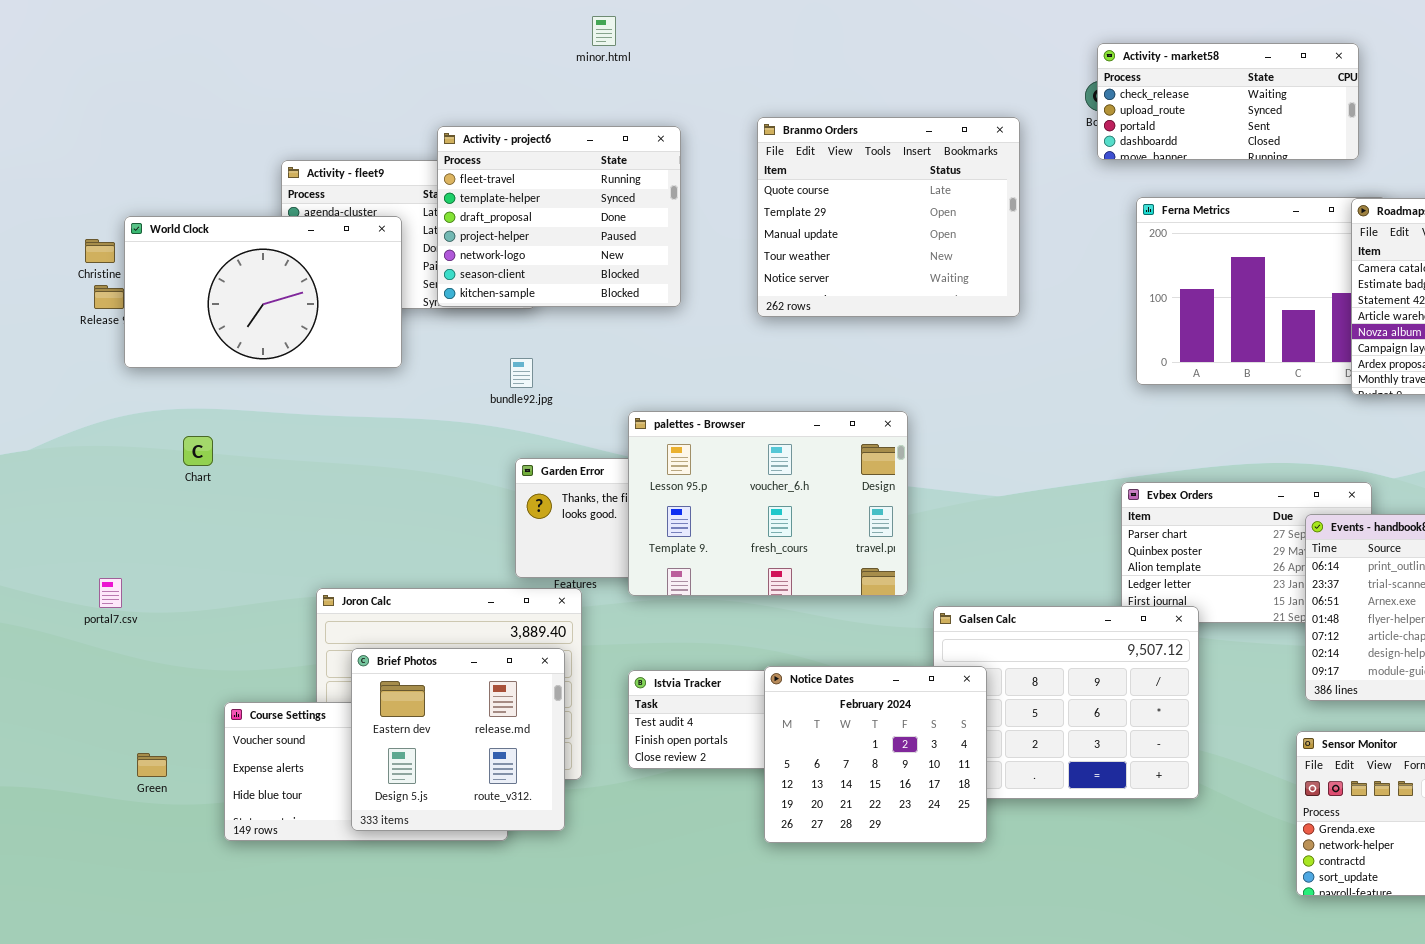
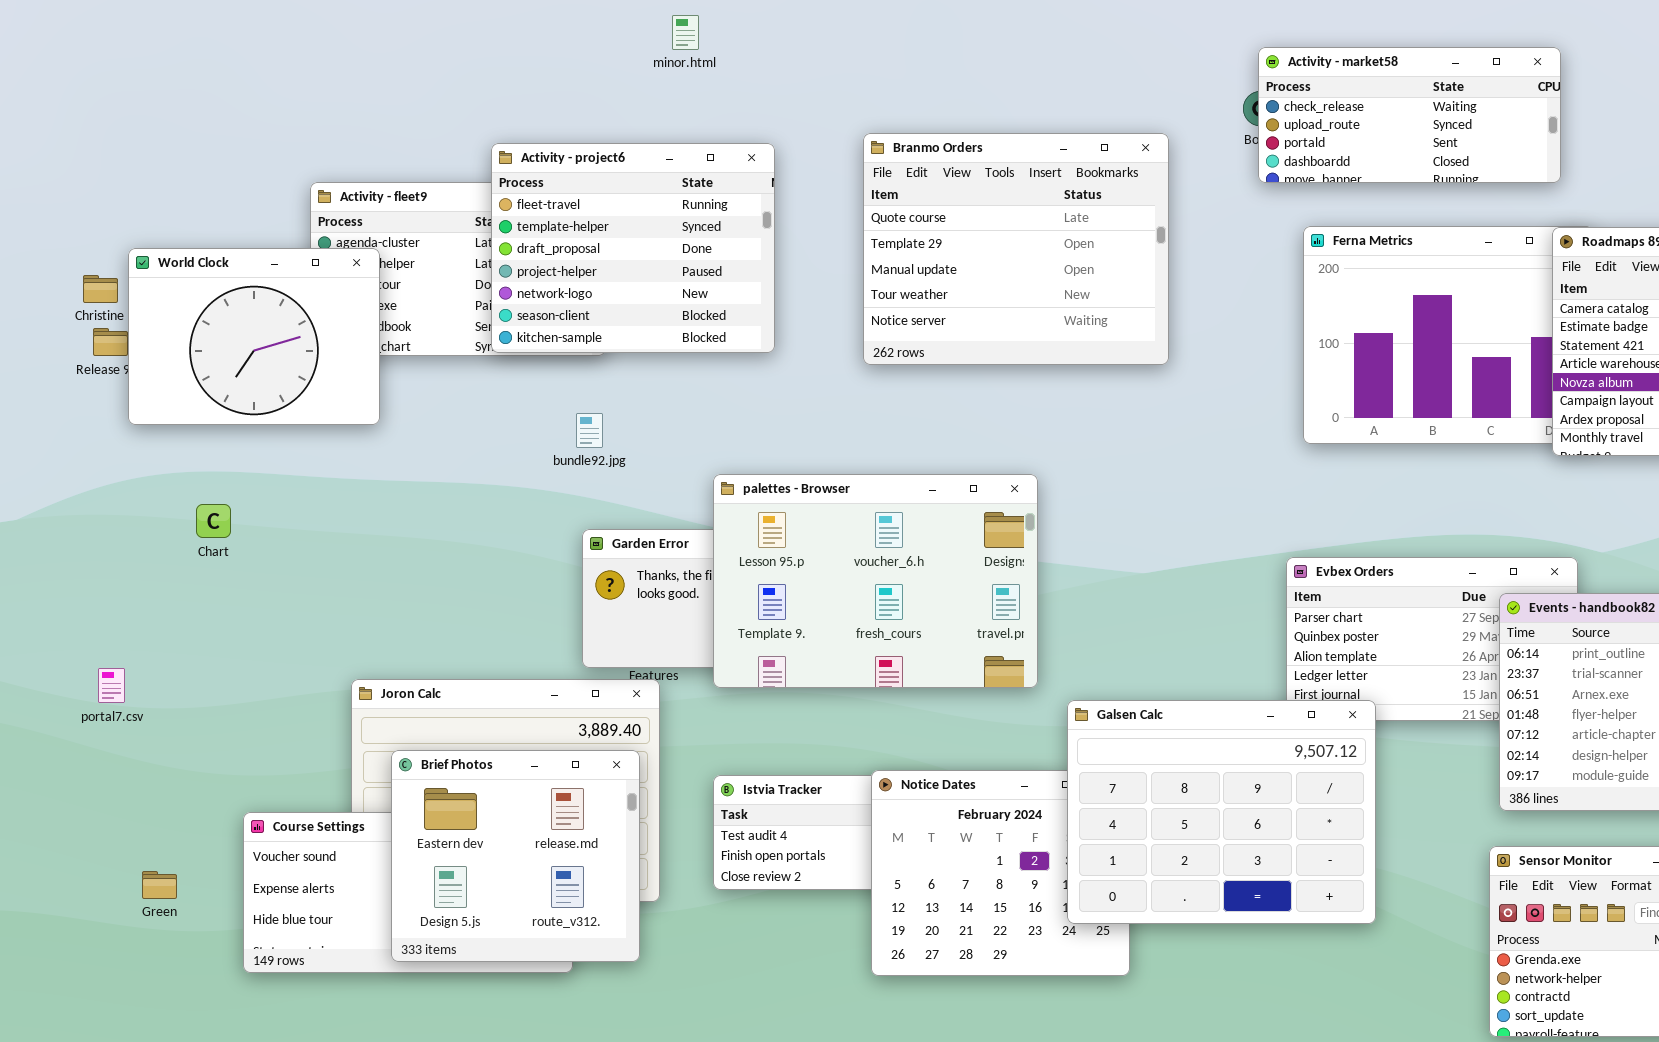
World Clock: [124,216,402,368] -> [128,248,380,425], resized
Galsen Calc: [933,606,1199,799] -> [1067,700,1376,924], raised

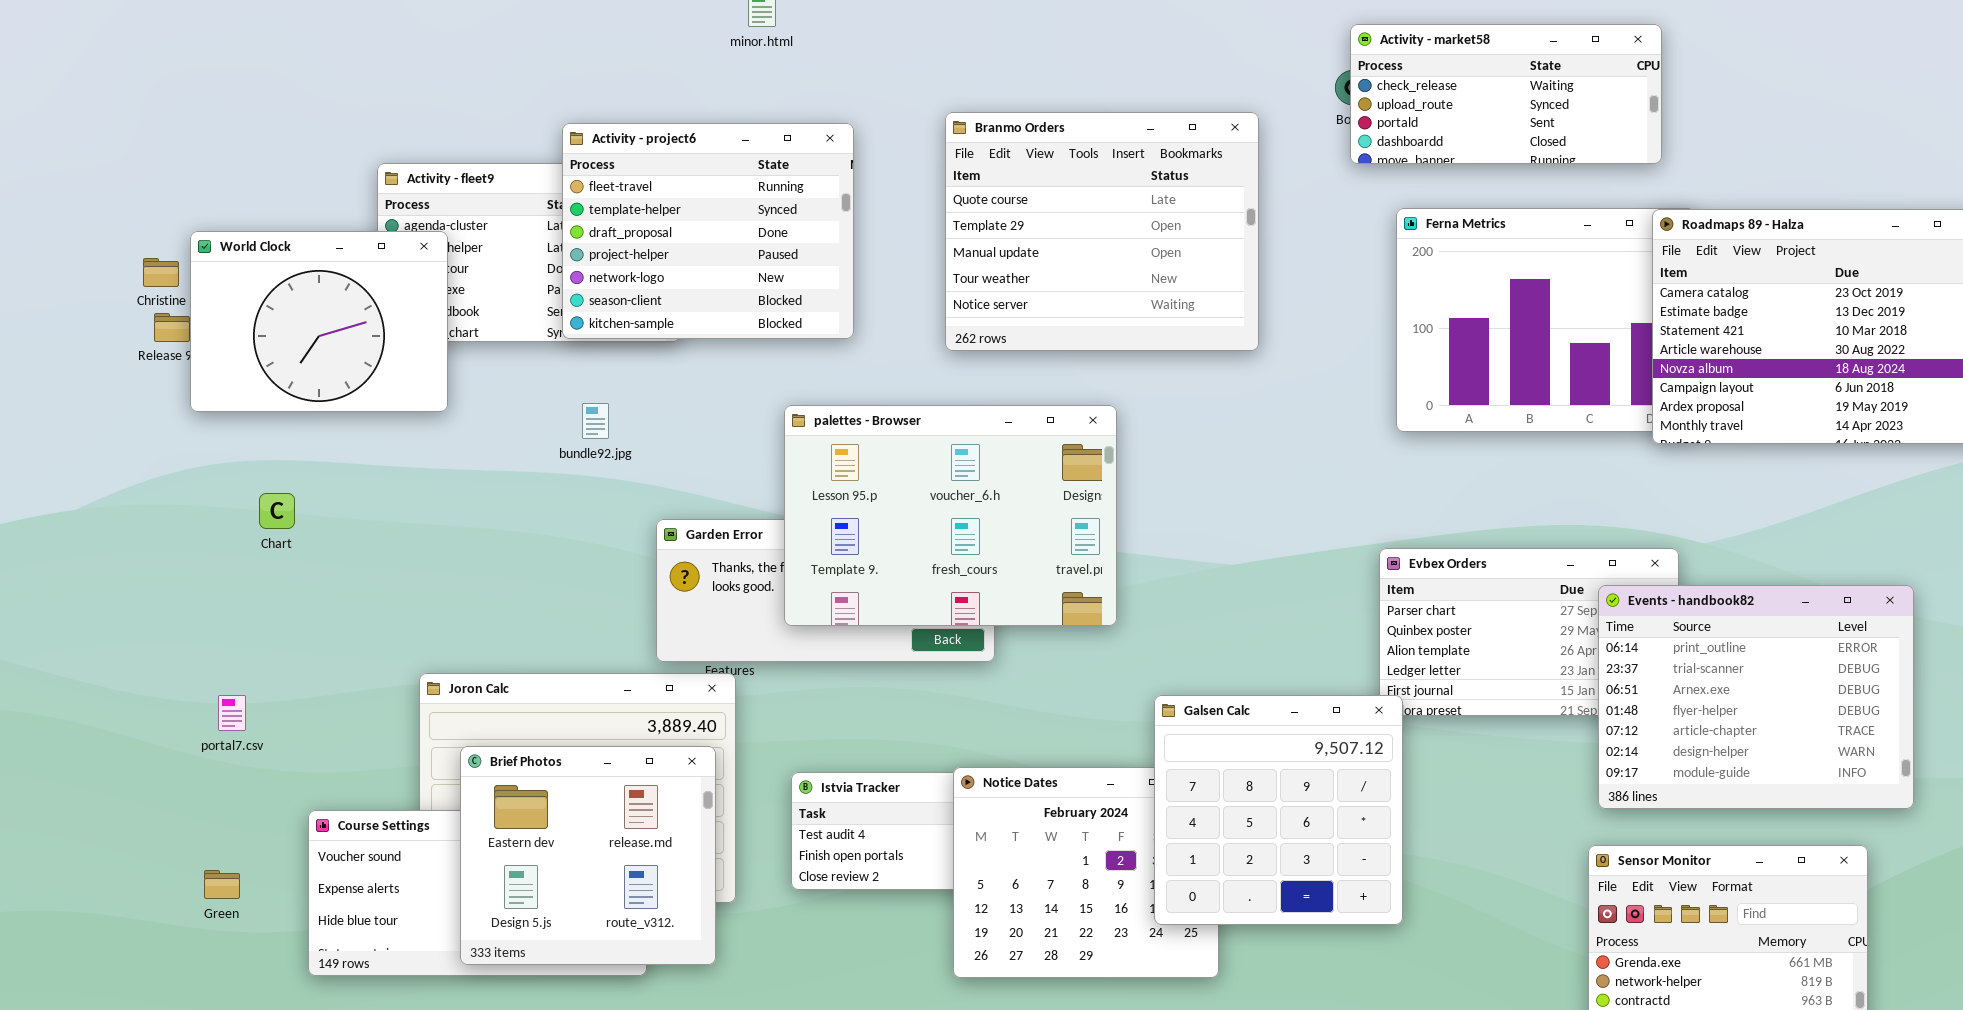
bundle92.jpg: [576,413,603,448] -> [582,403,609,439], moved
palettes - Browser: [713,474,1038,688] -> [784,405,1117,626], moved
portal7.csv: [98,668,125,703] -> [218,695,246,731], moved
Galsen Calc: [1067,700,1376,924] -> [1154,695,1403,925], resized

